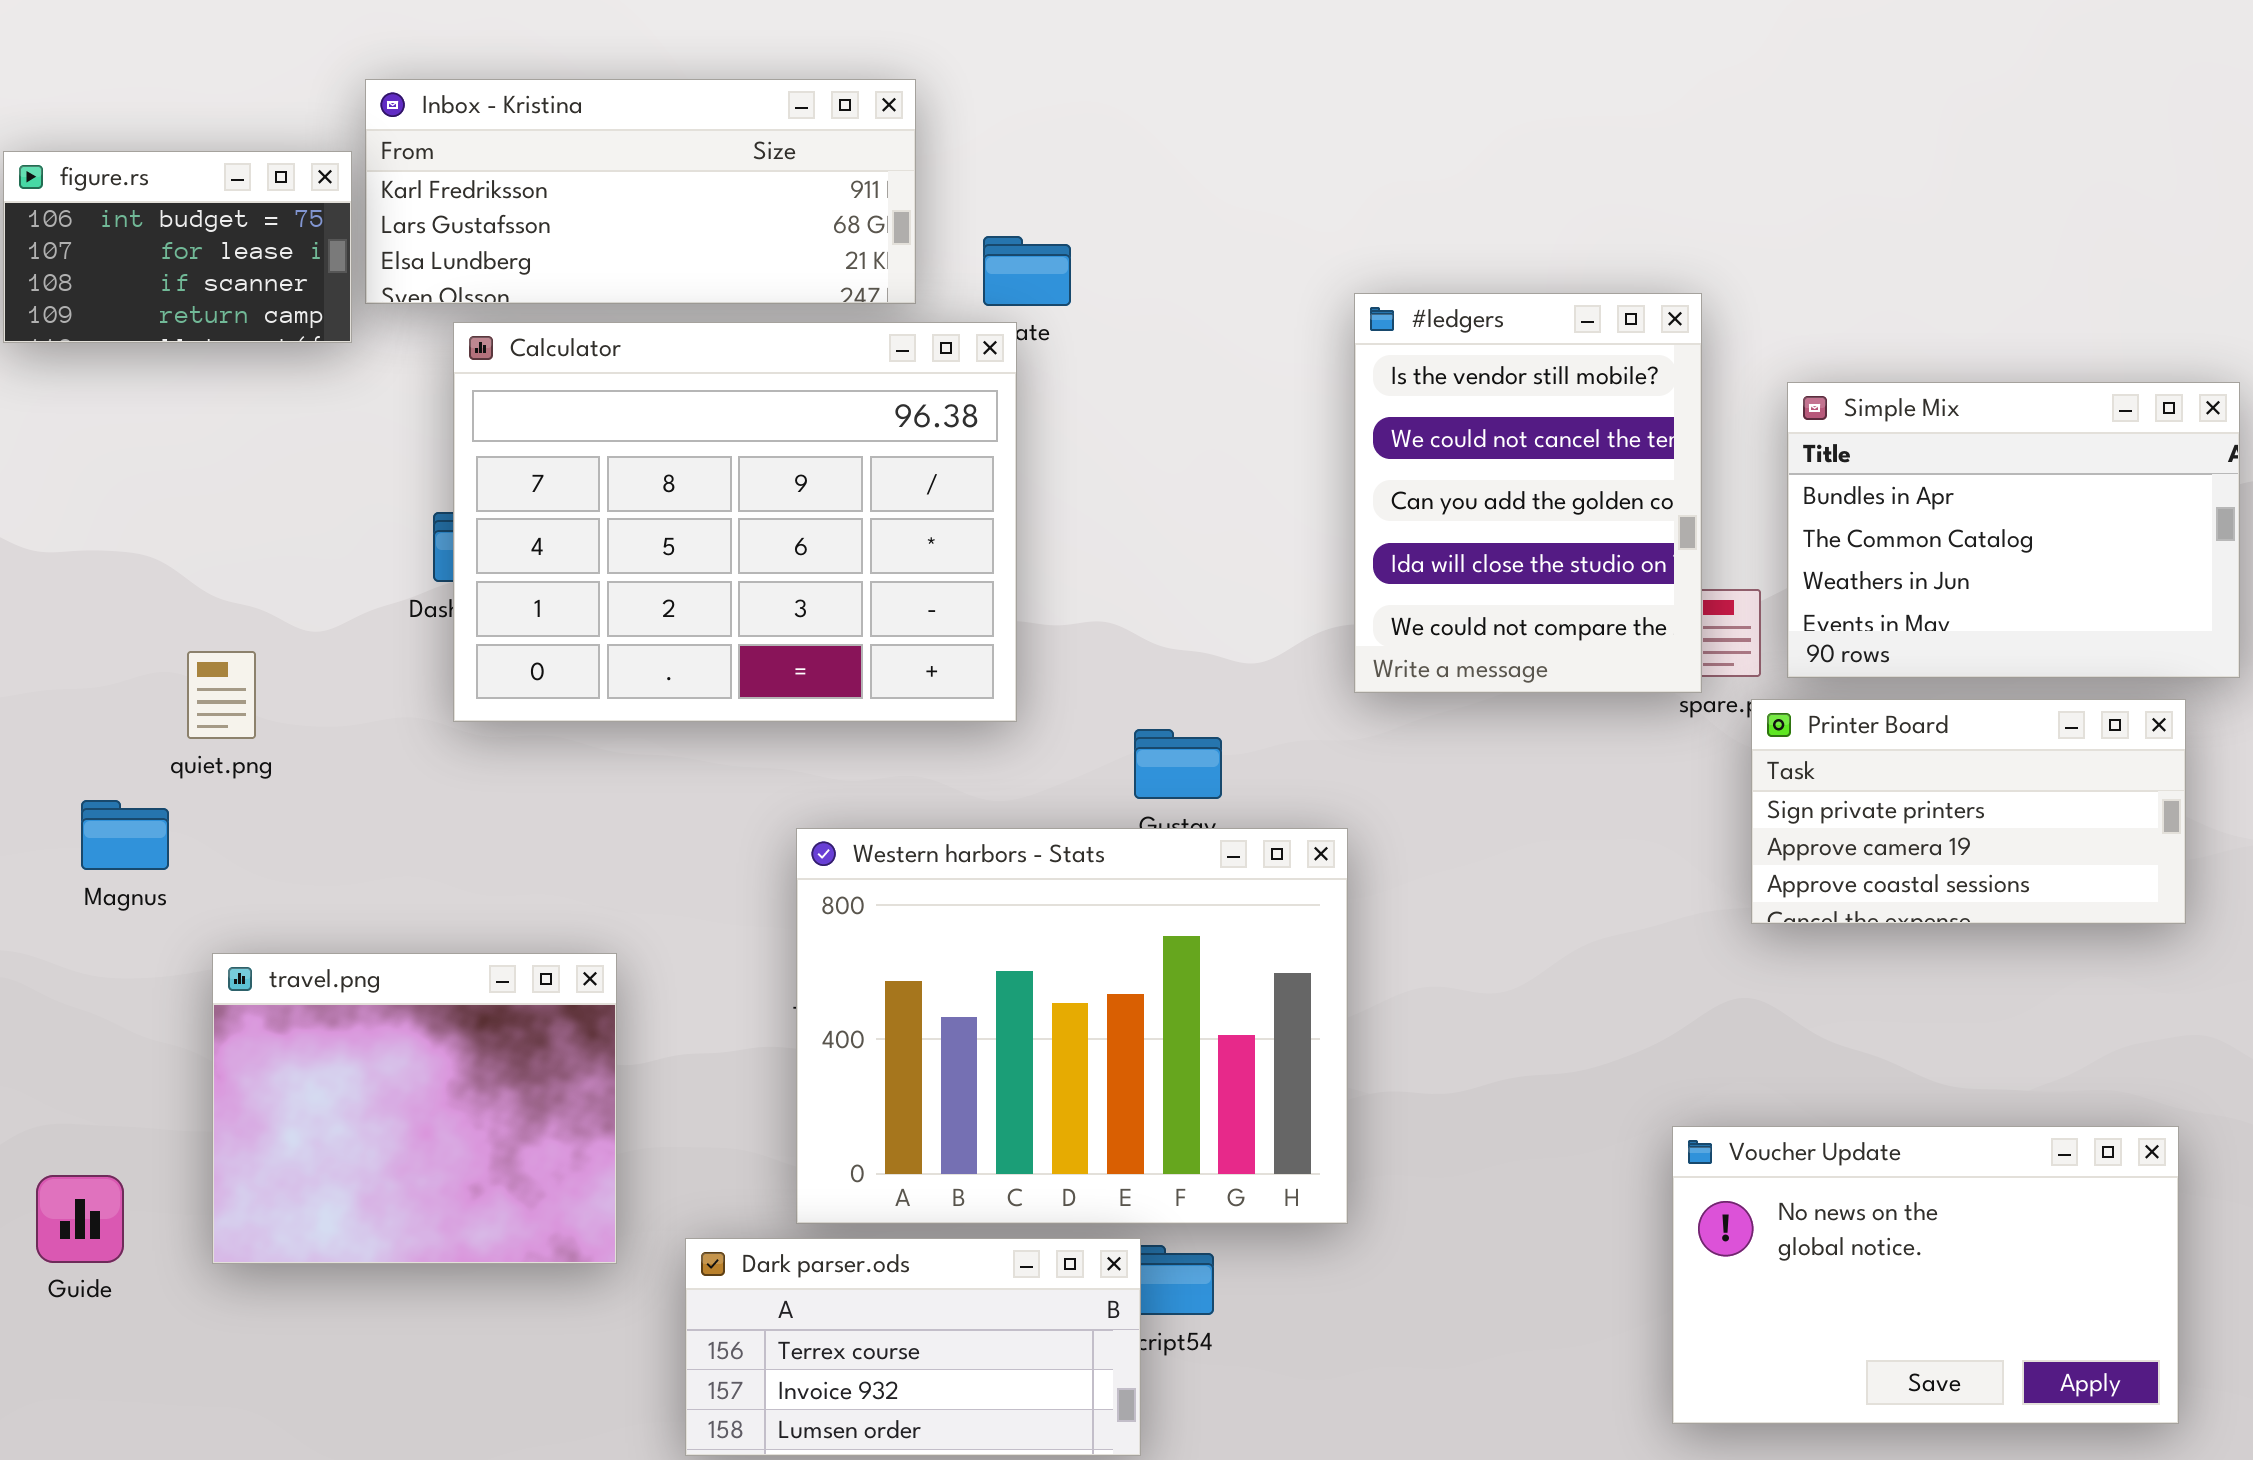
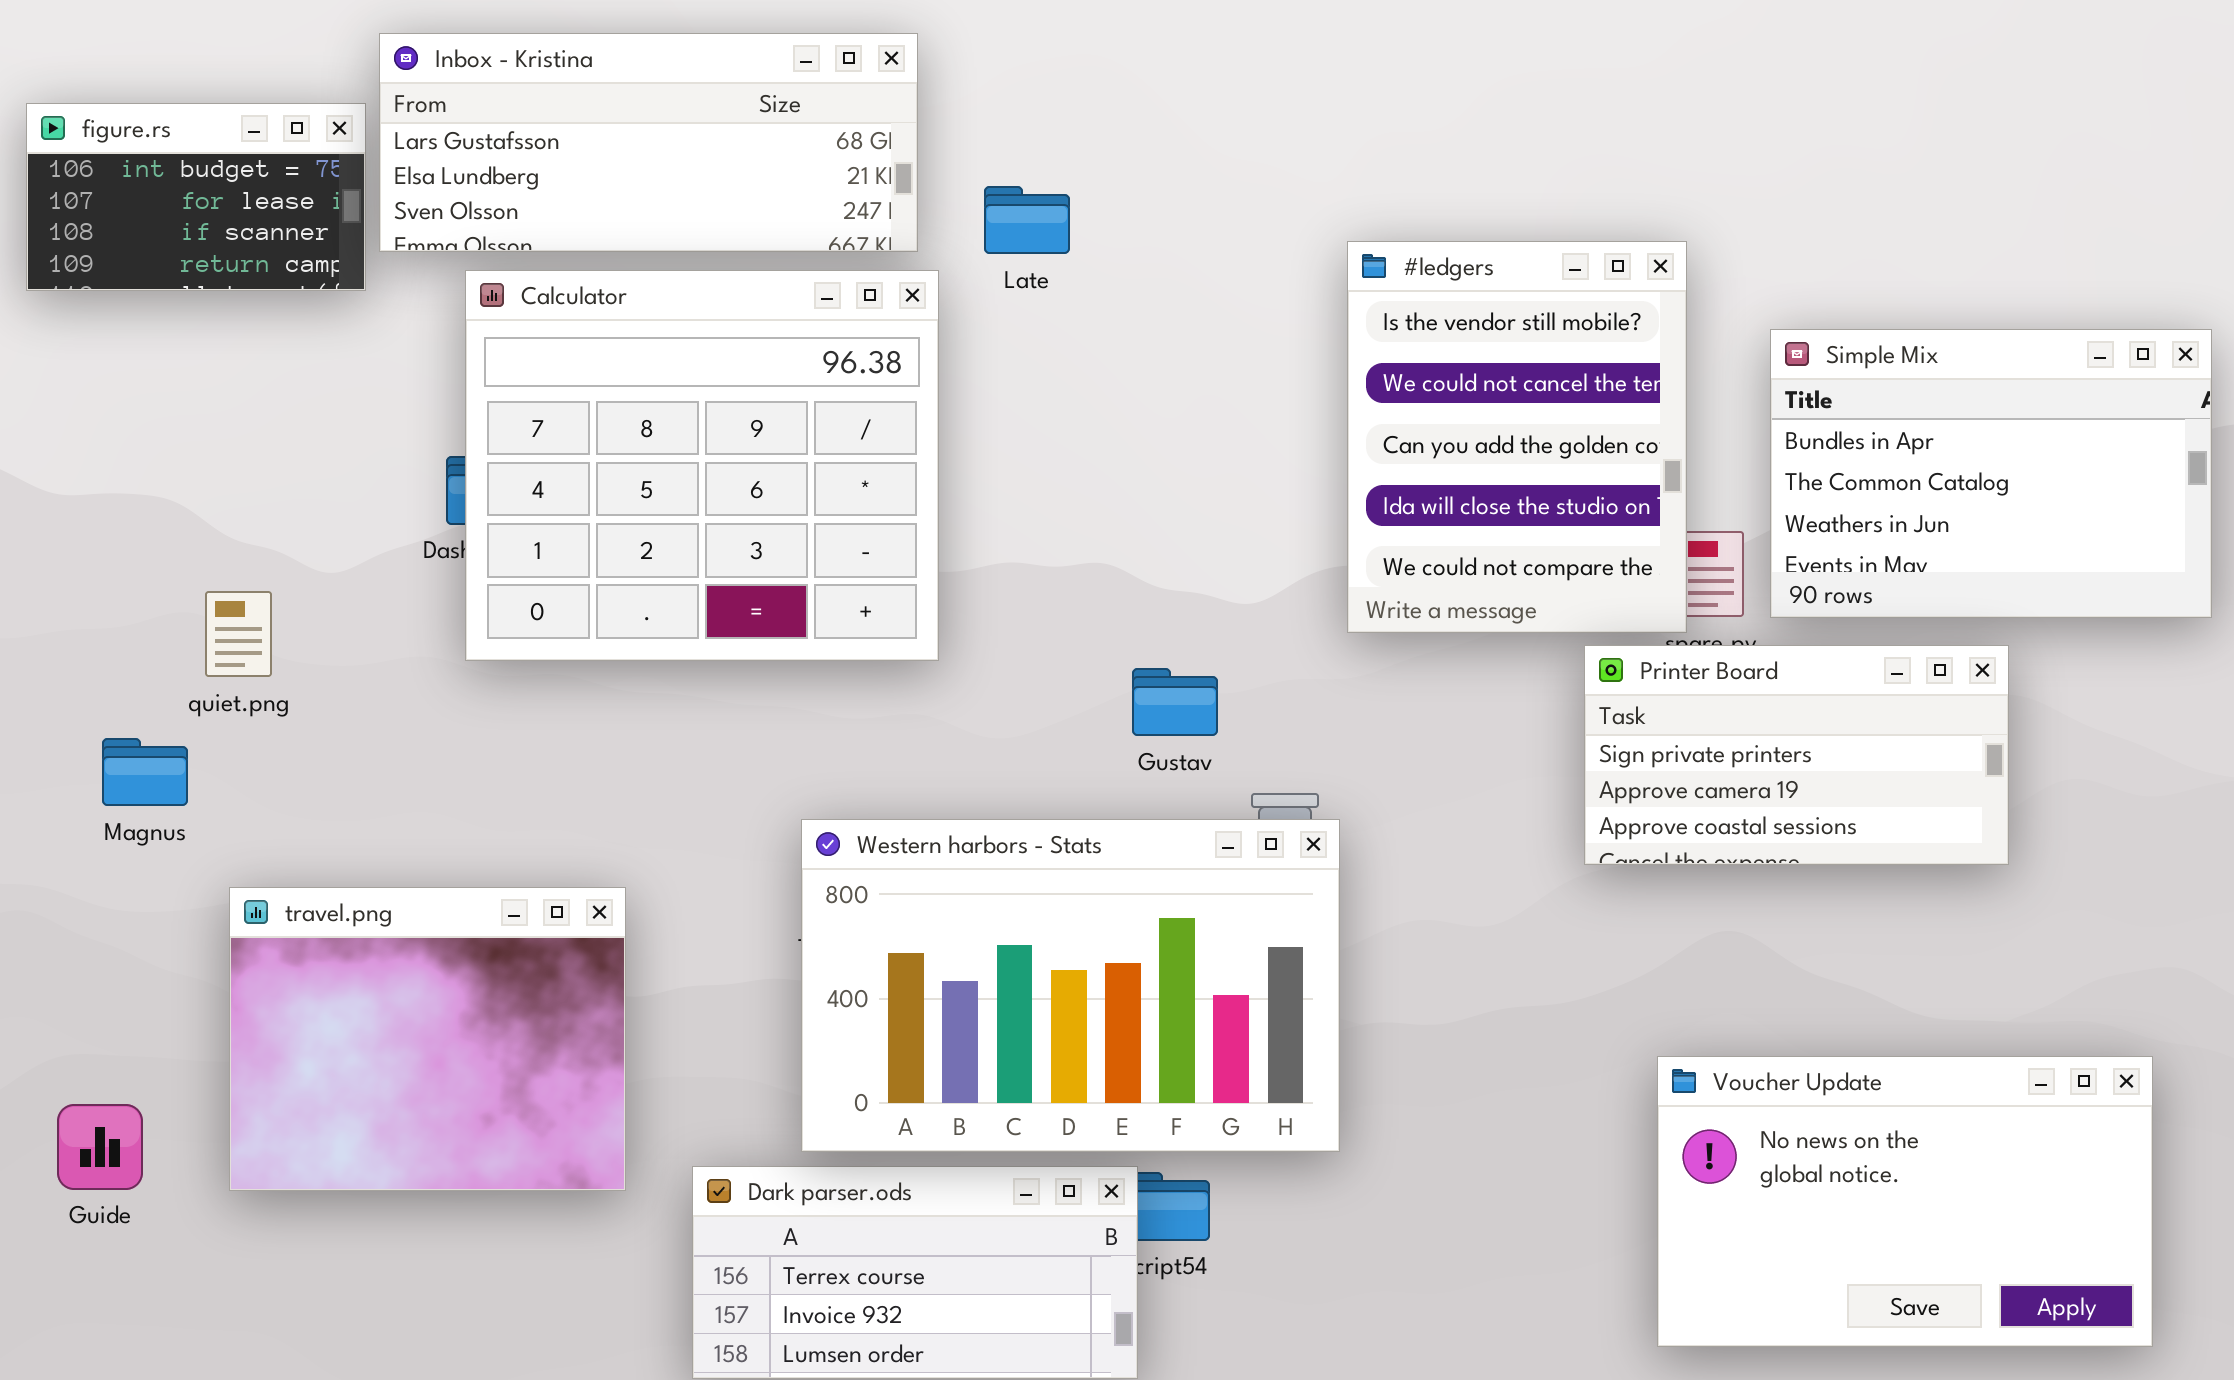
Inbox - Kristina: [365,79,916,304] -> [379,33,918,252], scrolled down 1 row
Calculator: [453,322,1017,722] -> [465,270,939,661], resized
Printer Board: [1751,699,2186,924] -> [1584,645,2009,865], moved
Western harbors - Stats: [796,828,1348,1224] -> [801,819,1340,1152], resized

